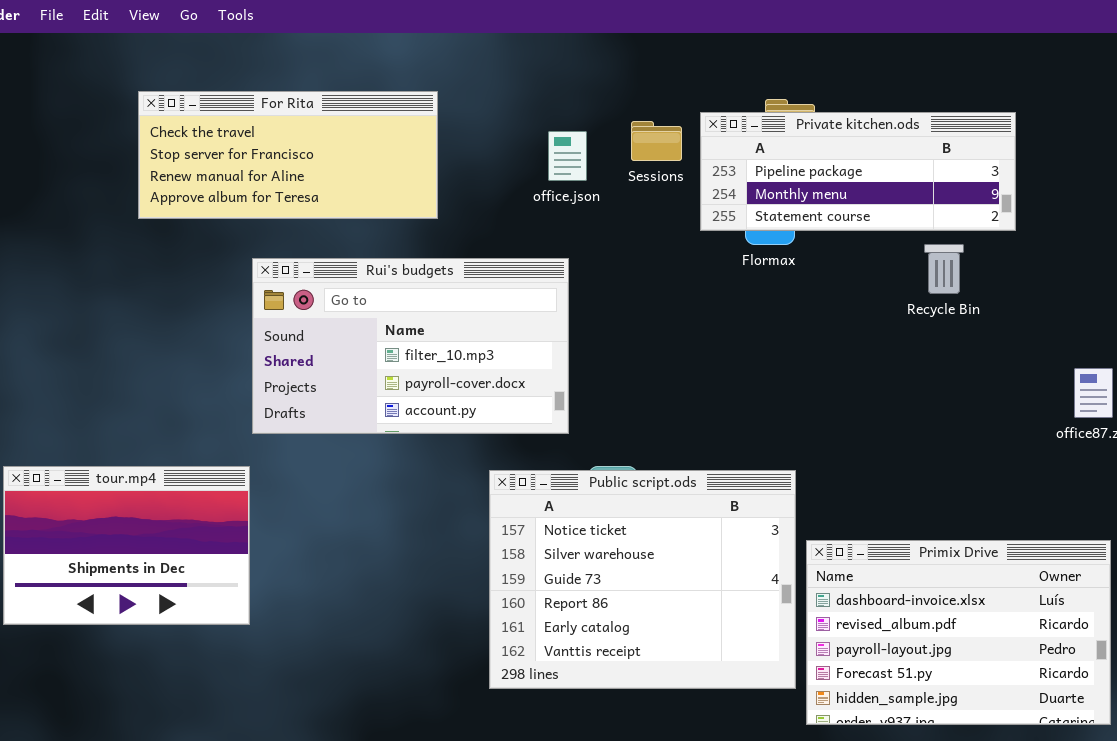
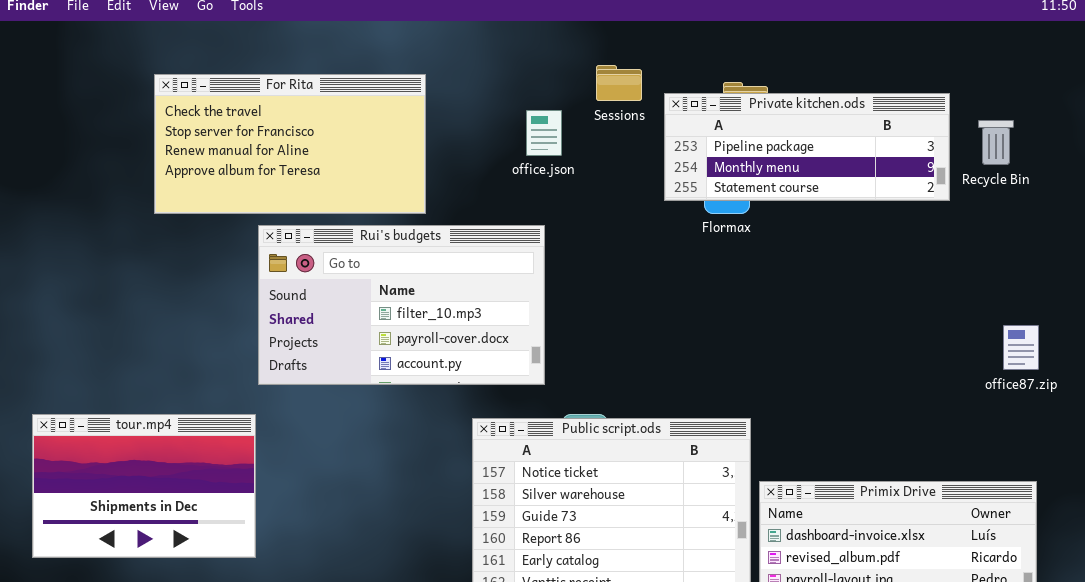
For Rita: [138,91,438,219] -> [154,74,426,214], resized
Sessions: [631,121,682,161] -> [596,65,642,101], moved
Recycle Bin: [924,244,964,294] -> [978,120,1014,165], moved

